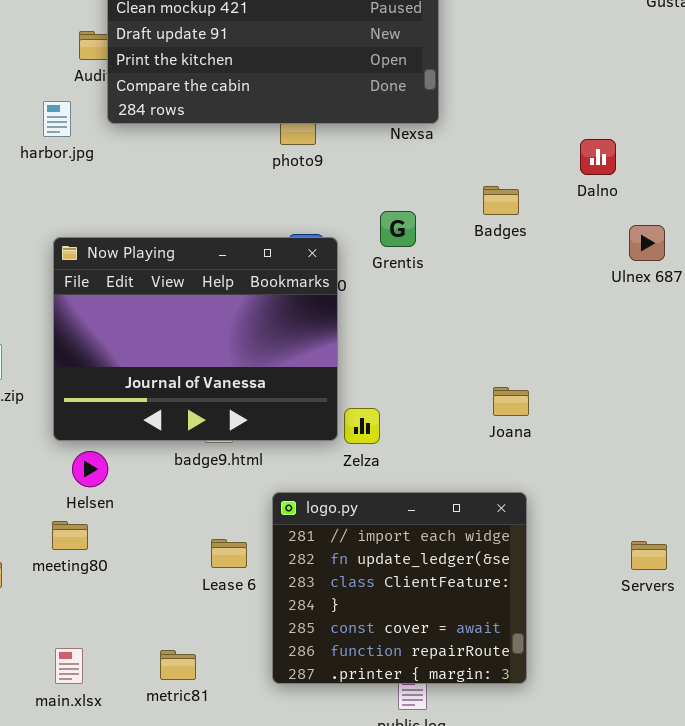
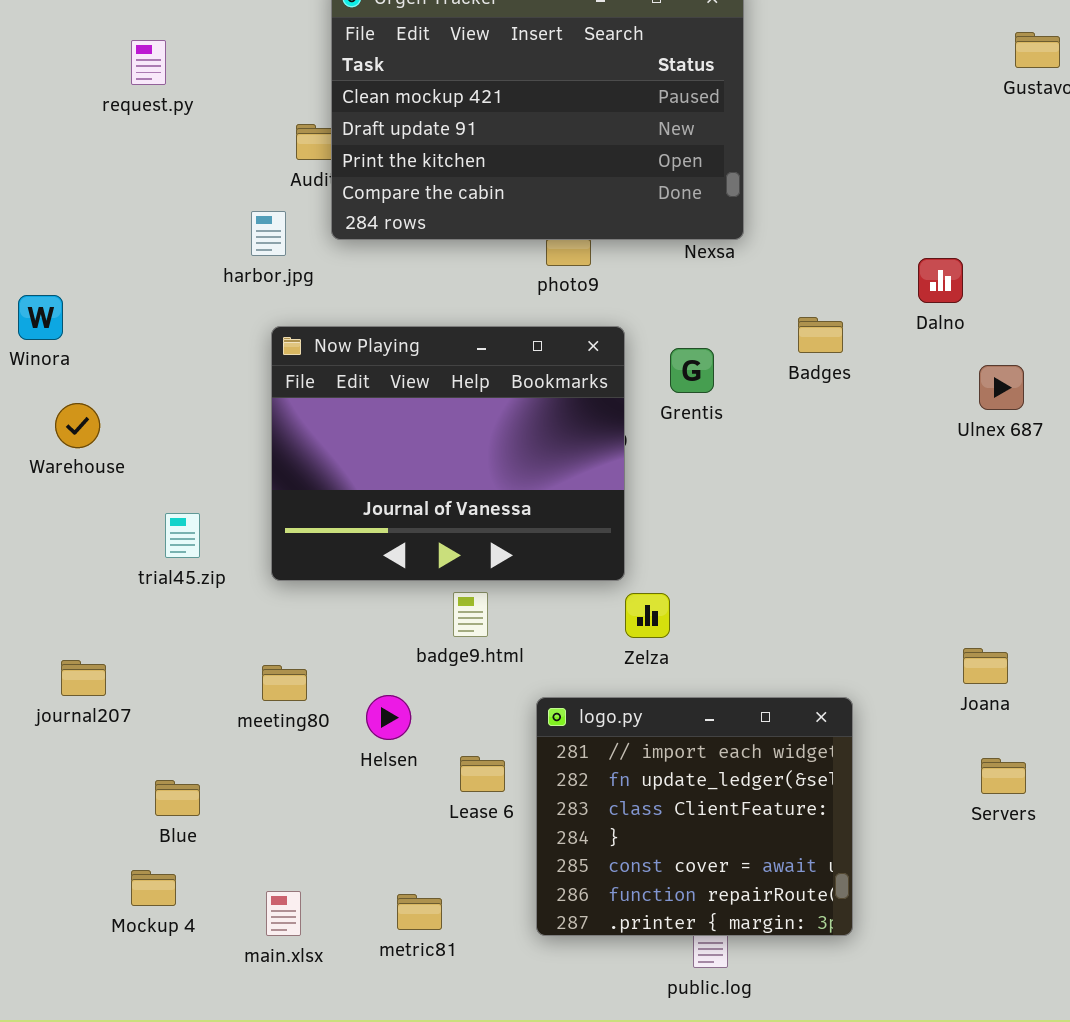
Now Playing: [53,237,338,441] -> [271,326,625,581], moved
Joana: [493,387,529,416] -> [963,648,1008,684], moved
Helsen: [72,451,108,487] -> [366,695,411,740], moved
meeting80: [52,521,88,550] -> [262,665,307,701], moved

